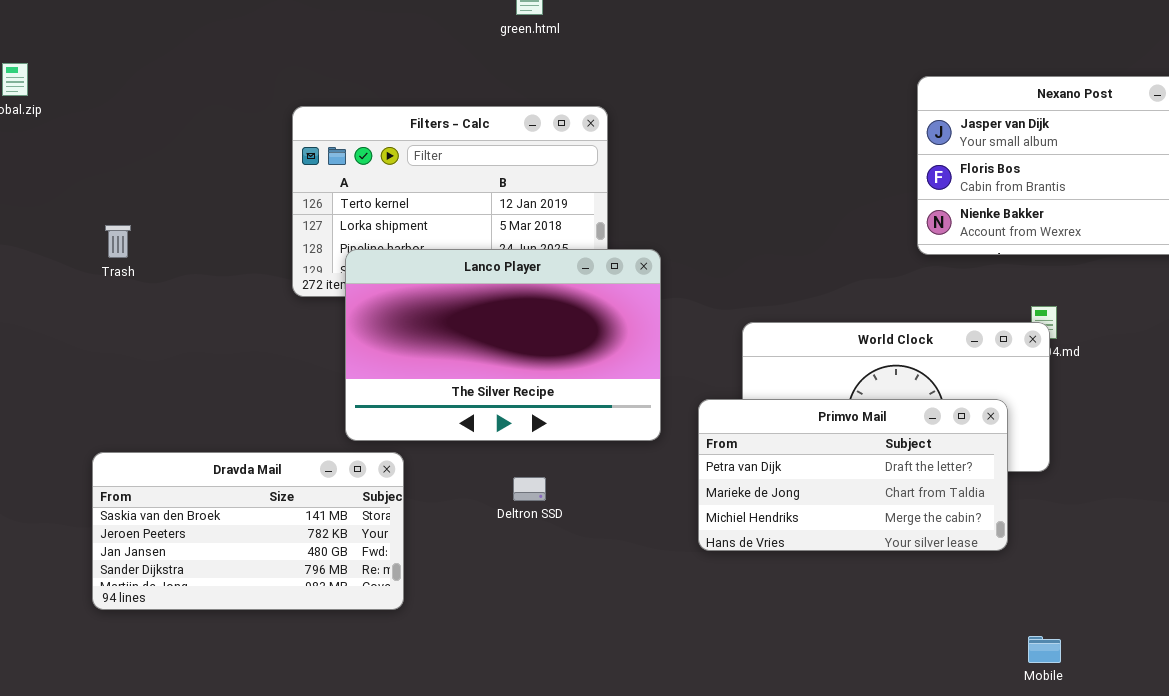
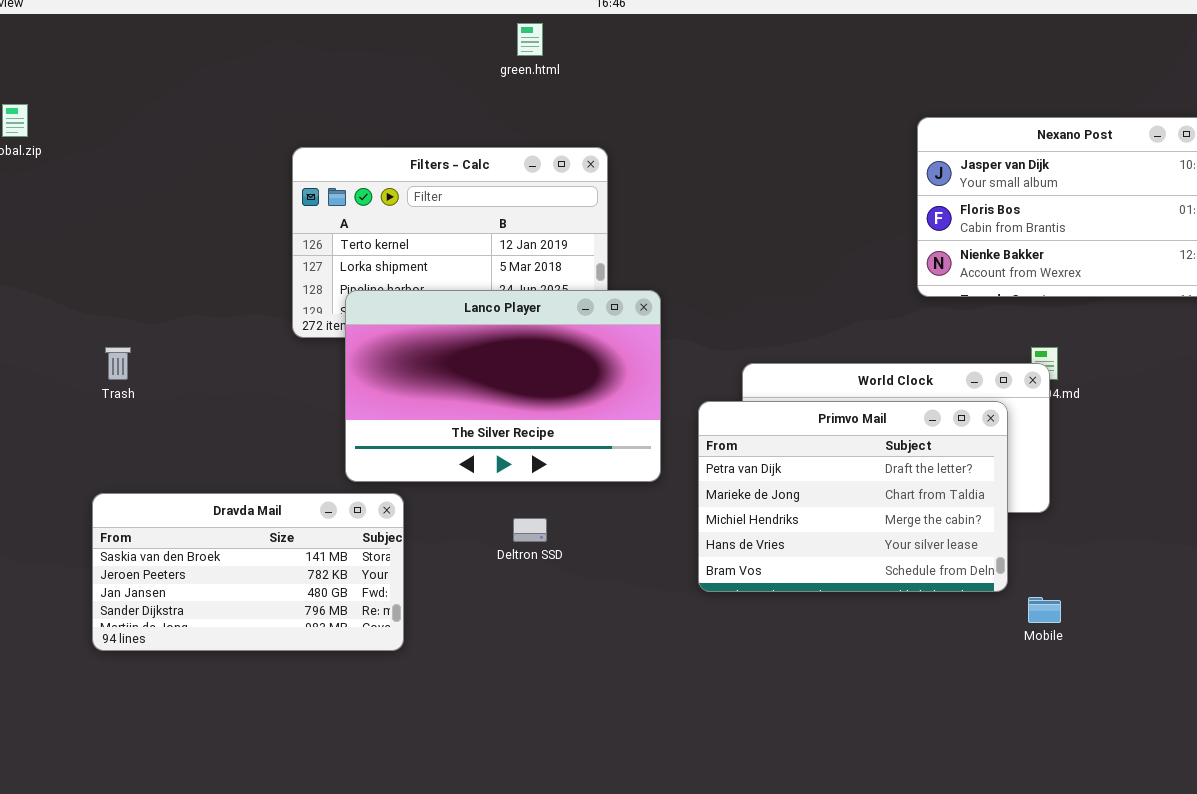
Trash: [105,225,131,258] -> [105,347,131,380], moved
Primvo Mail: [698,399,1008,551] -> [698,401,1008,592], resized
Mobile: [1028,636,1061,663] -> [1028,597,1061,623], moved

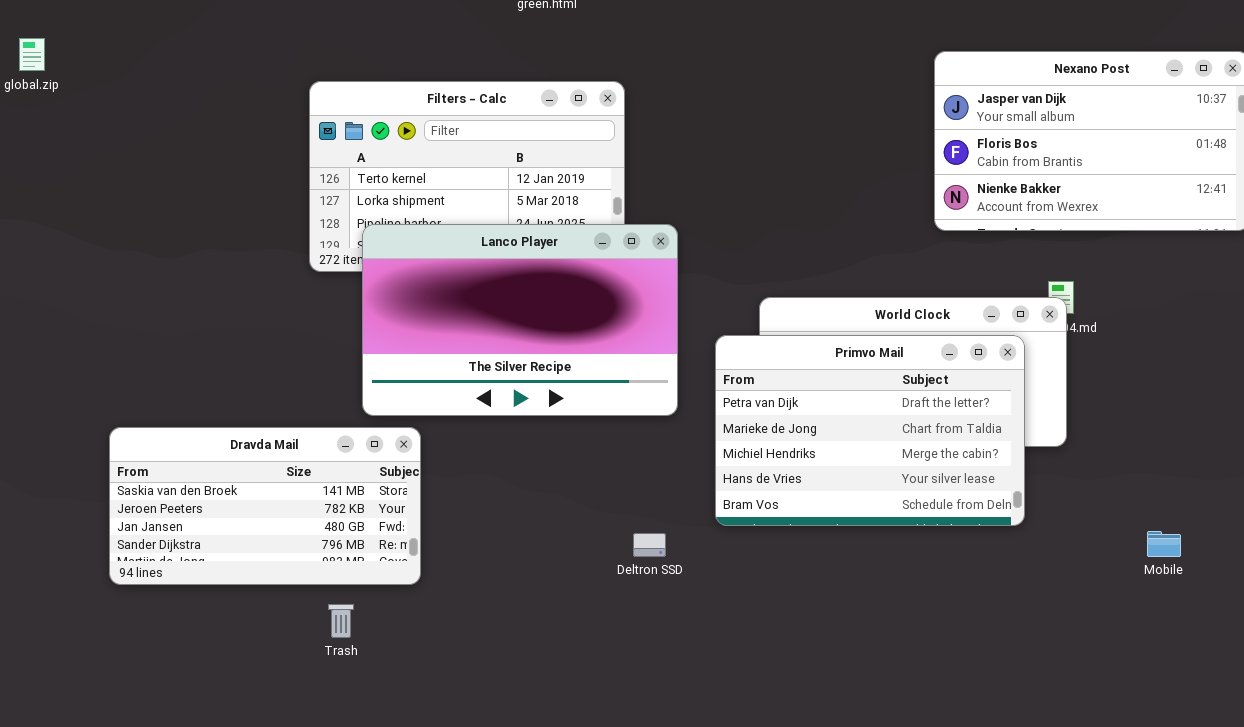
Trash: [105,347,131,380] -> [328,604,354,638], moved
Deltron SSD: [513,518,547,542] -> [633,533,666,557], moved
Mobile: [1028,597,1061,623] -> [1147,531,1181,557], moved

